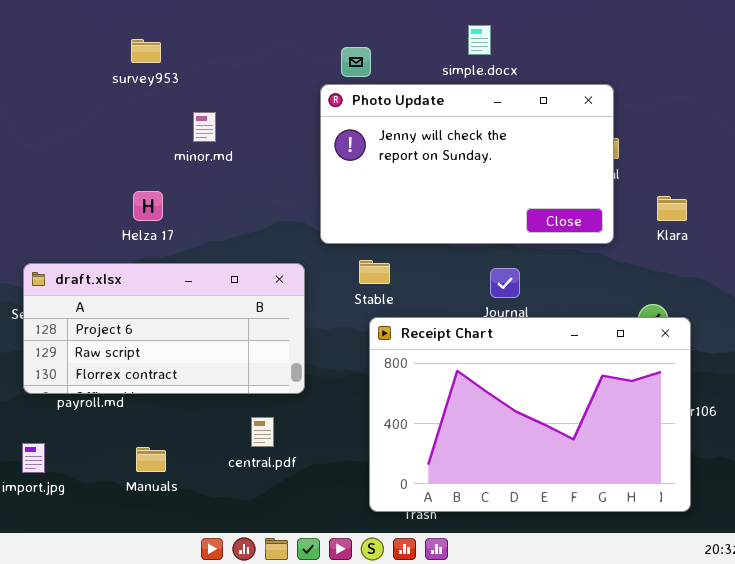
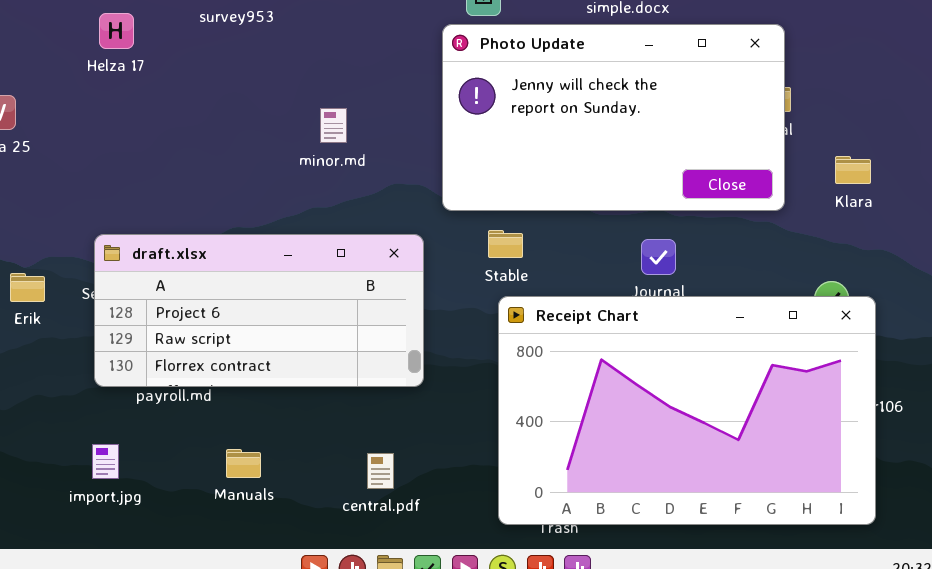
minor.md: [193,112,216,142] -> [320,108,347,143], moved
Helza 17: [133,191,163,221] -> [99,13,134,49], moved
central.pdf: [251,417,274,447] -> [367,453,394,489], moved

